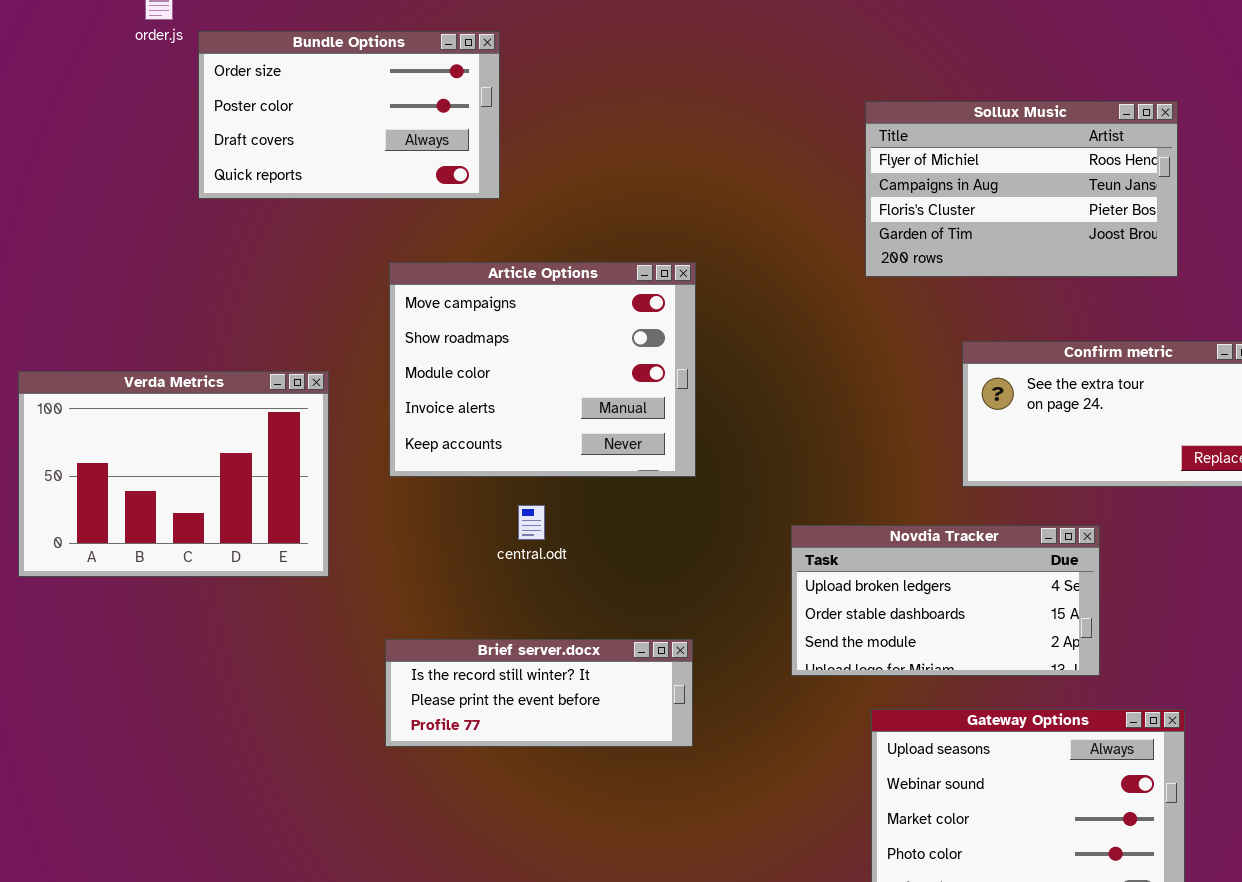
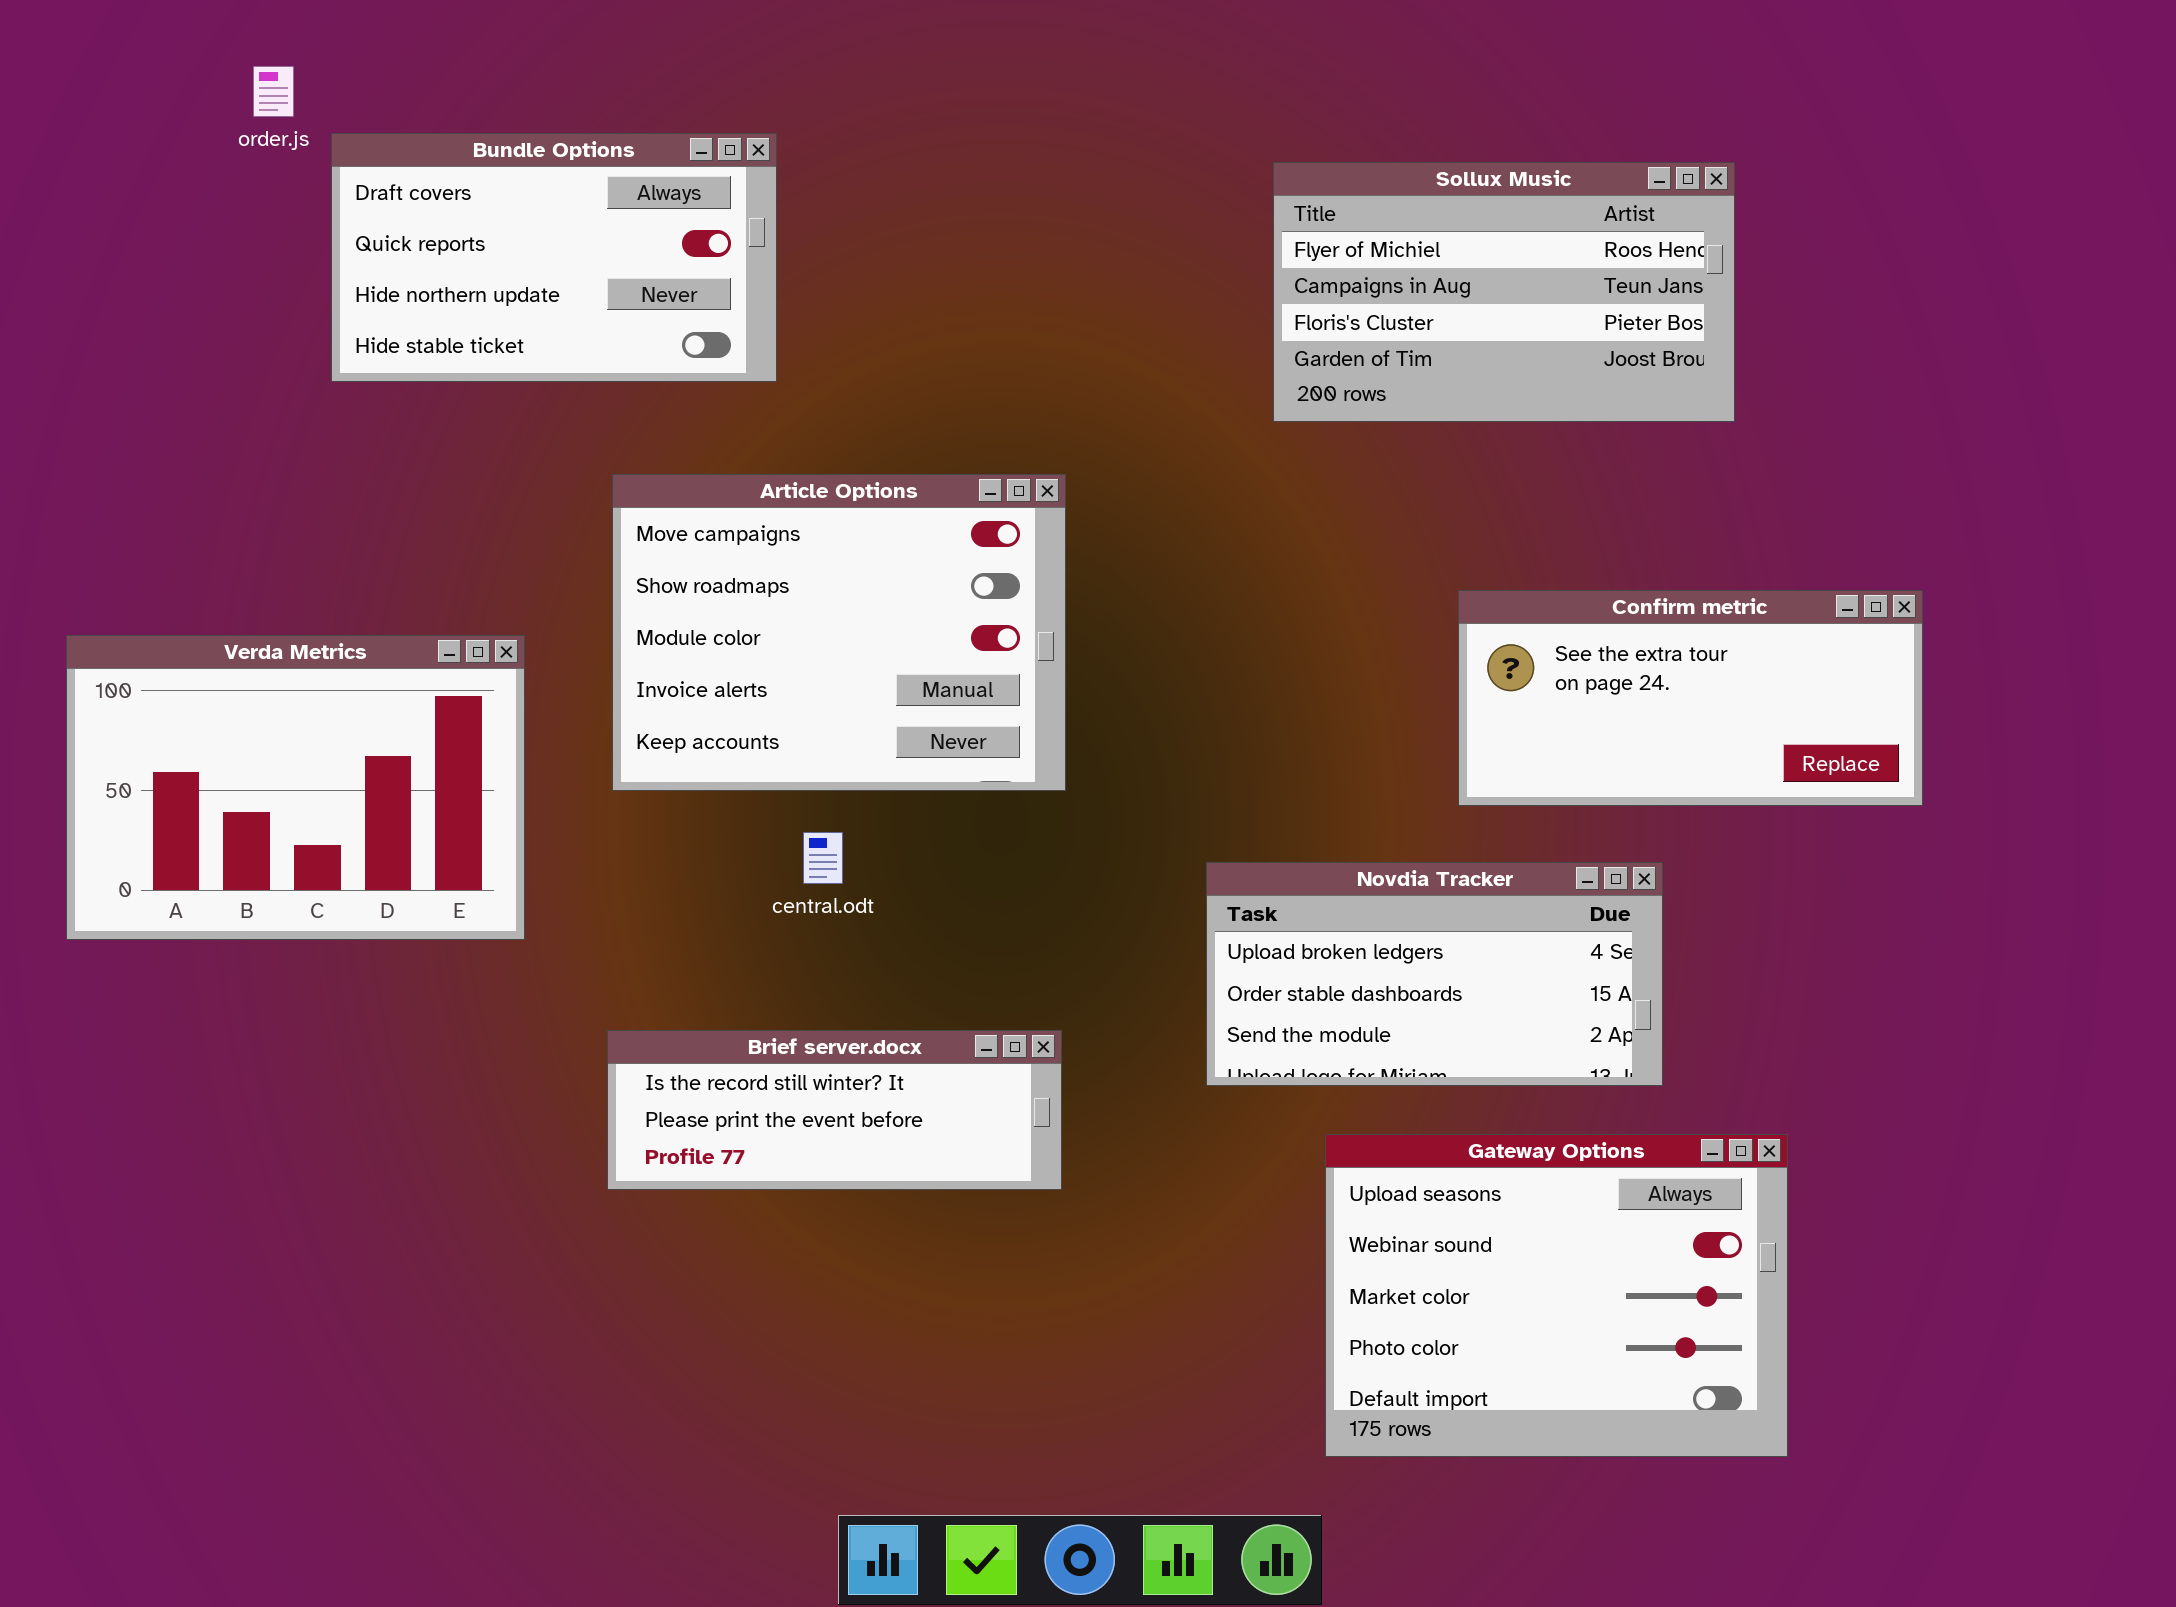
Bundle Options: [198,31,500,199] -> [331,133,777,382], scrolled down 2 rows
Sollux Music: [865,101,1178,277] -> [1273,162,1735,422], moved

